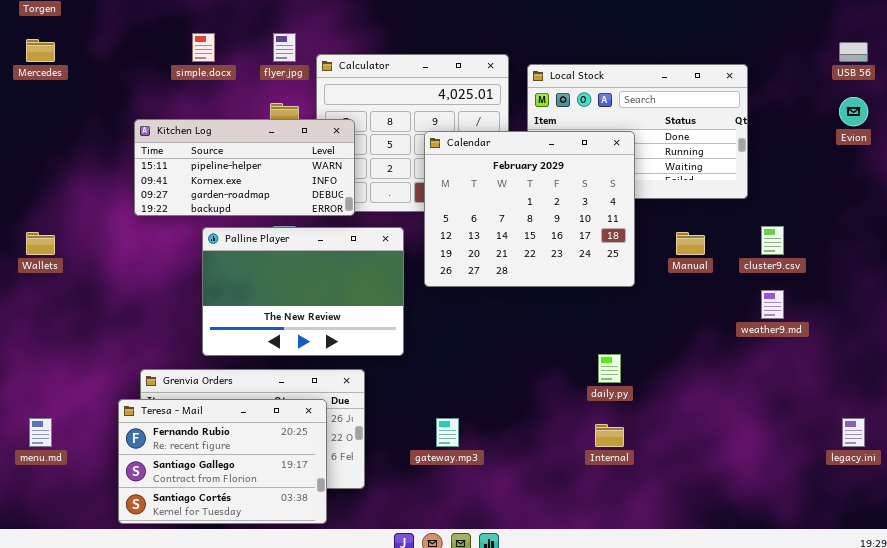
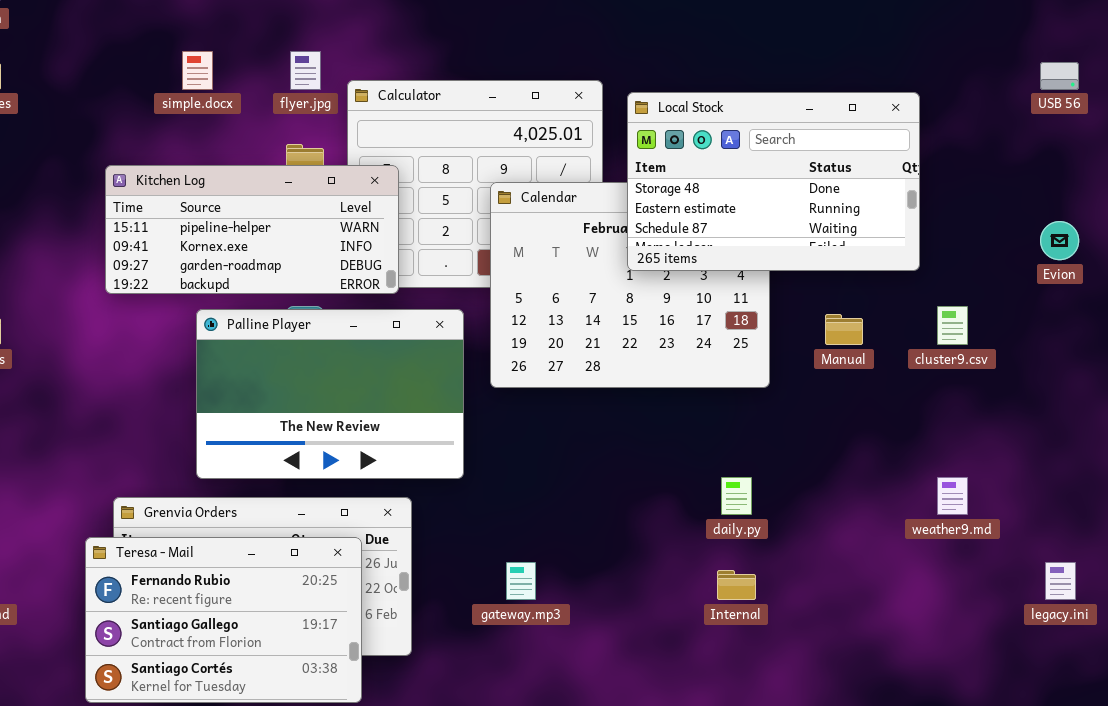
Local Stock: [527,64,748,199] -> [627,92,920,271], raised
Evion: [839,97,868,126] -> [1040,221,1079,260], moved
weather9.md: [761,290,784,319] -> [937,477,968,515], moved

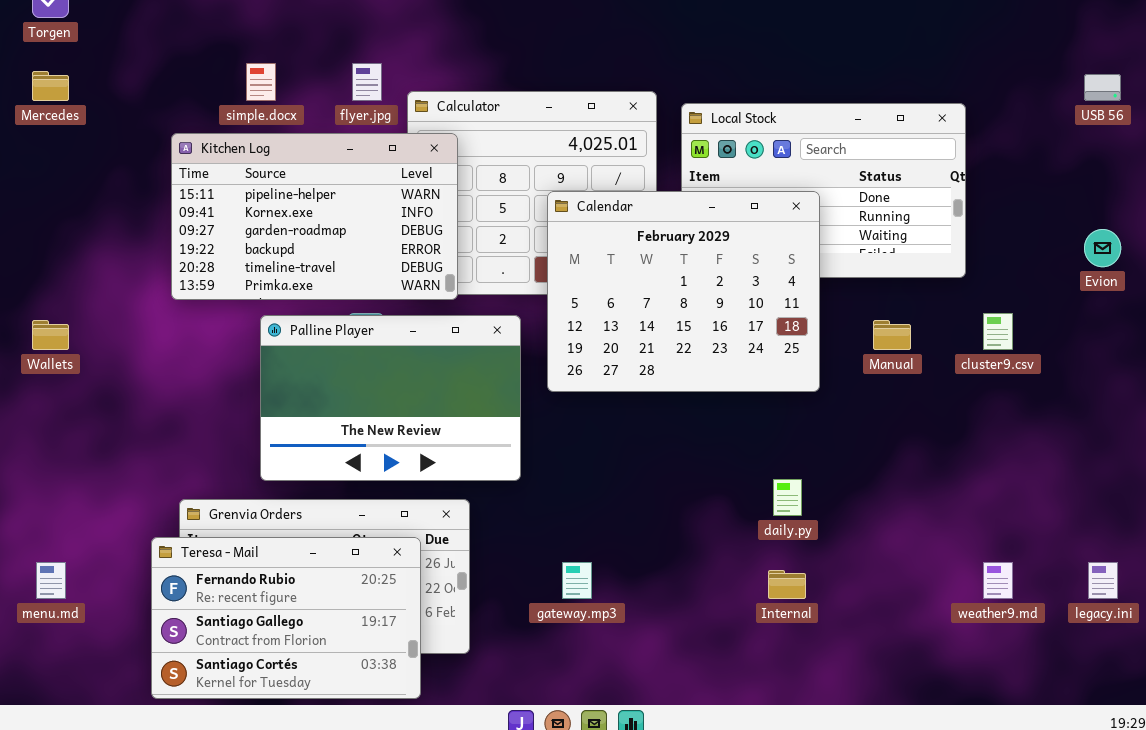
Kitchen Log: [105,165,399,294] -> [171,133,458,300], resized
Calendar: [490,182,770,388] -> [547,191,820,392], raised
weather9.md: [937,477,968,515] -> [983,562,1013,599], moved

